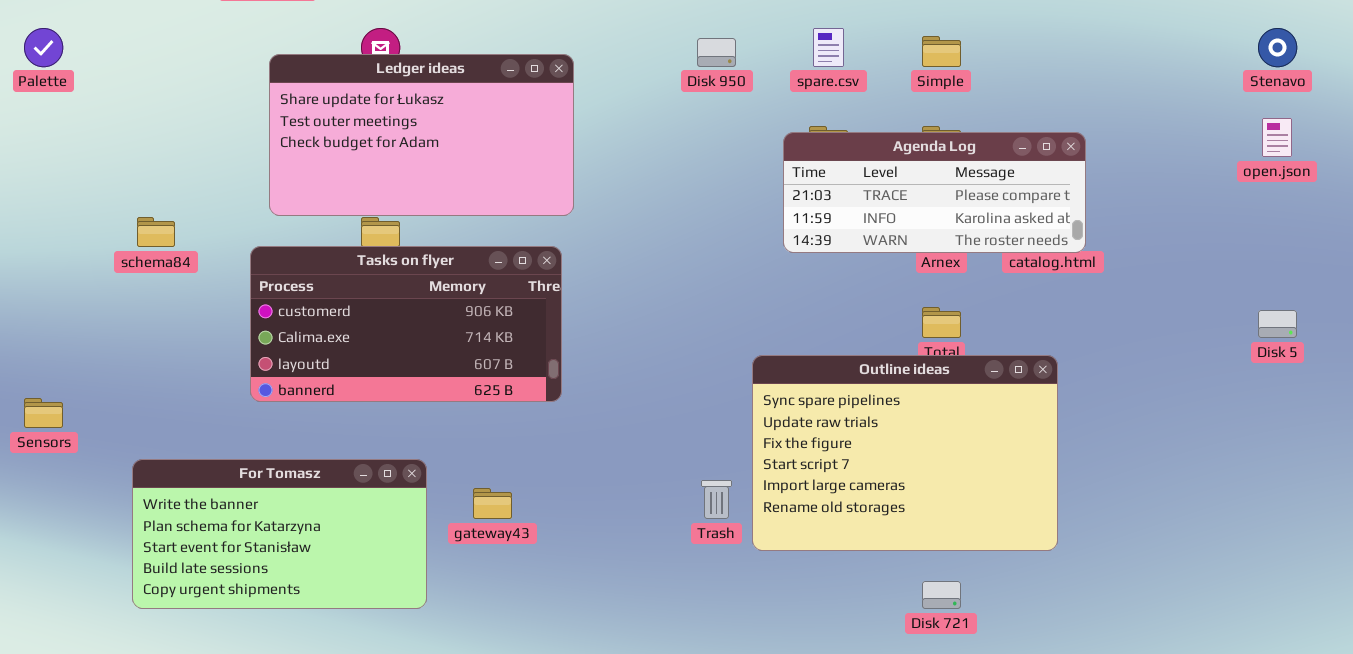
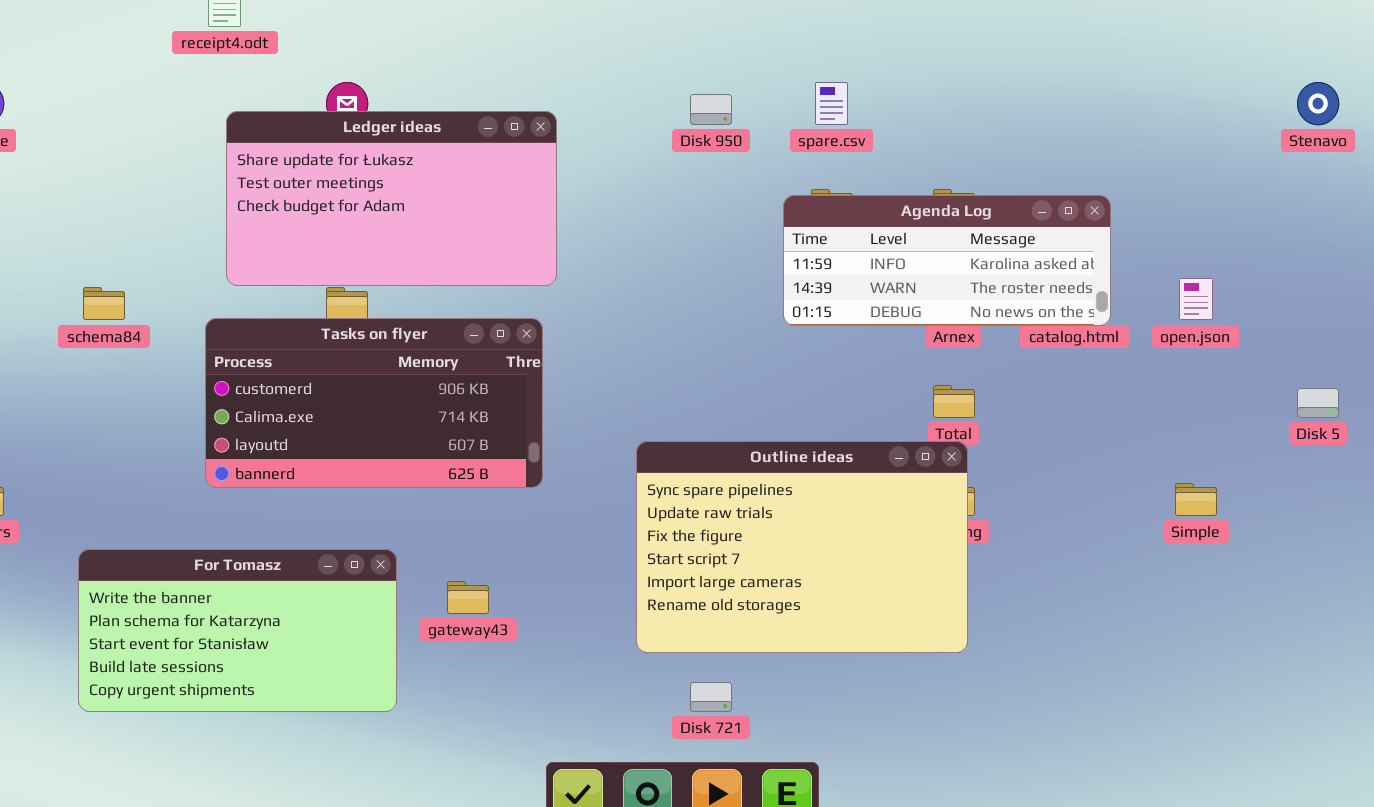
Simple: [922,36,961,67] -> [1175,483,1217,516], moved
open.json: [1262,118,1292,157] -> [1179,278,1213,320], moved
Agenda Log: [783,132,1086,253] -> [783,195,1111,326], scrolled down 1 row
Outline ideas: [752,355,1058,551] -> [636,441,968,653], moved
Disk 721: [922,581,961,609] -> [690,682,732,712], moved

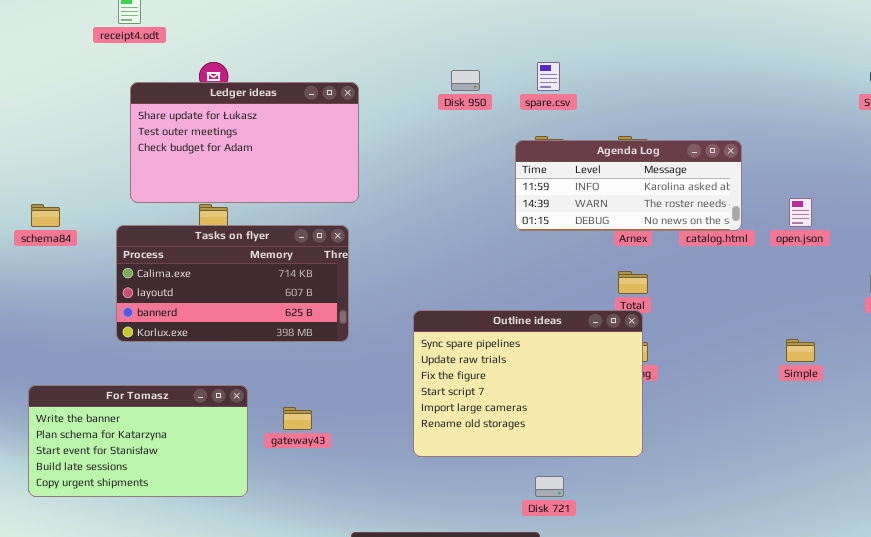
Tasks on flyer: [205,318,543,488] -> [116,225,349,342], scrolled down 1 row
Disk 721: [690,682,732,712] -> [535,476,564,497], moved

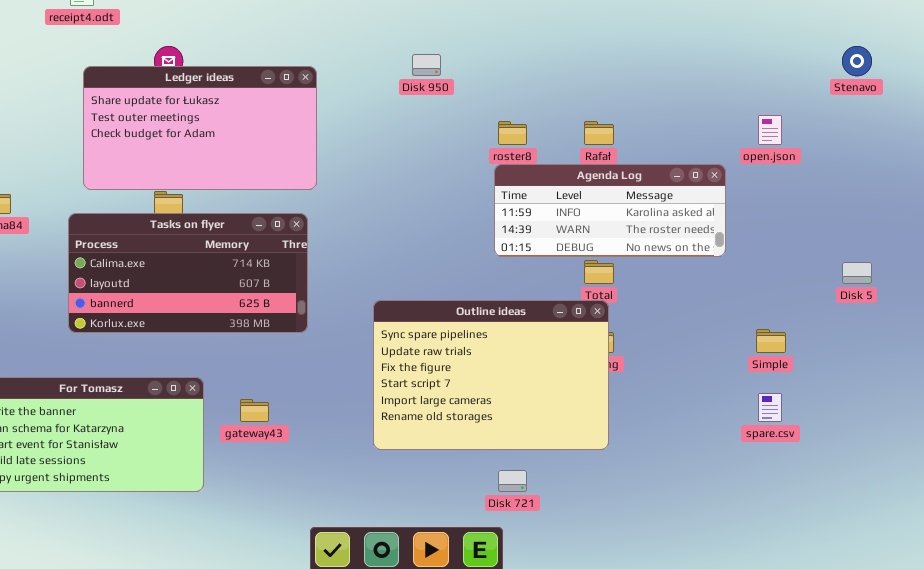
spare.csv: [537,62,560,91] -> [758,393,782,422], moved
Agenda Log: [515,140,742,231] -> [494,164,726,257], moved
open.json: [789,198,812,227] -> [758,115,782,145], moved

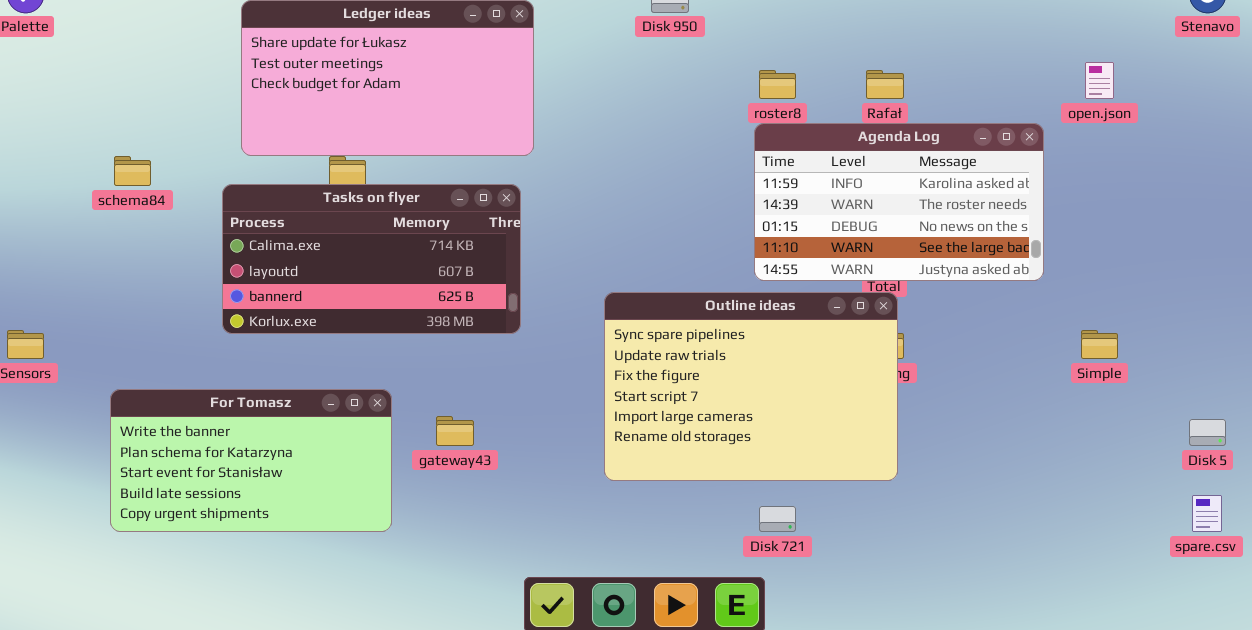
Agenda Log: [494,164,726,257] -> [754,123,1044,281], resized
Disk 5: [842,262,872,284] -> [1189,419,1226,446], moved
spare.csv: [758,393,782,422] -> [1192,495,1222,532], moved

